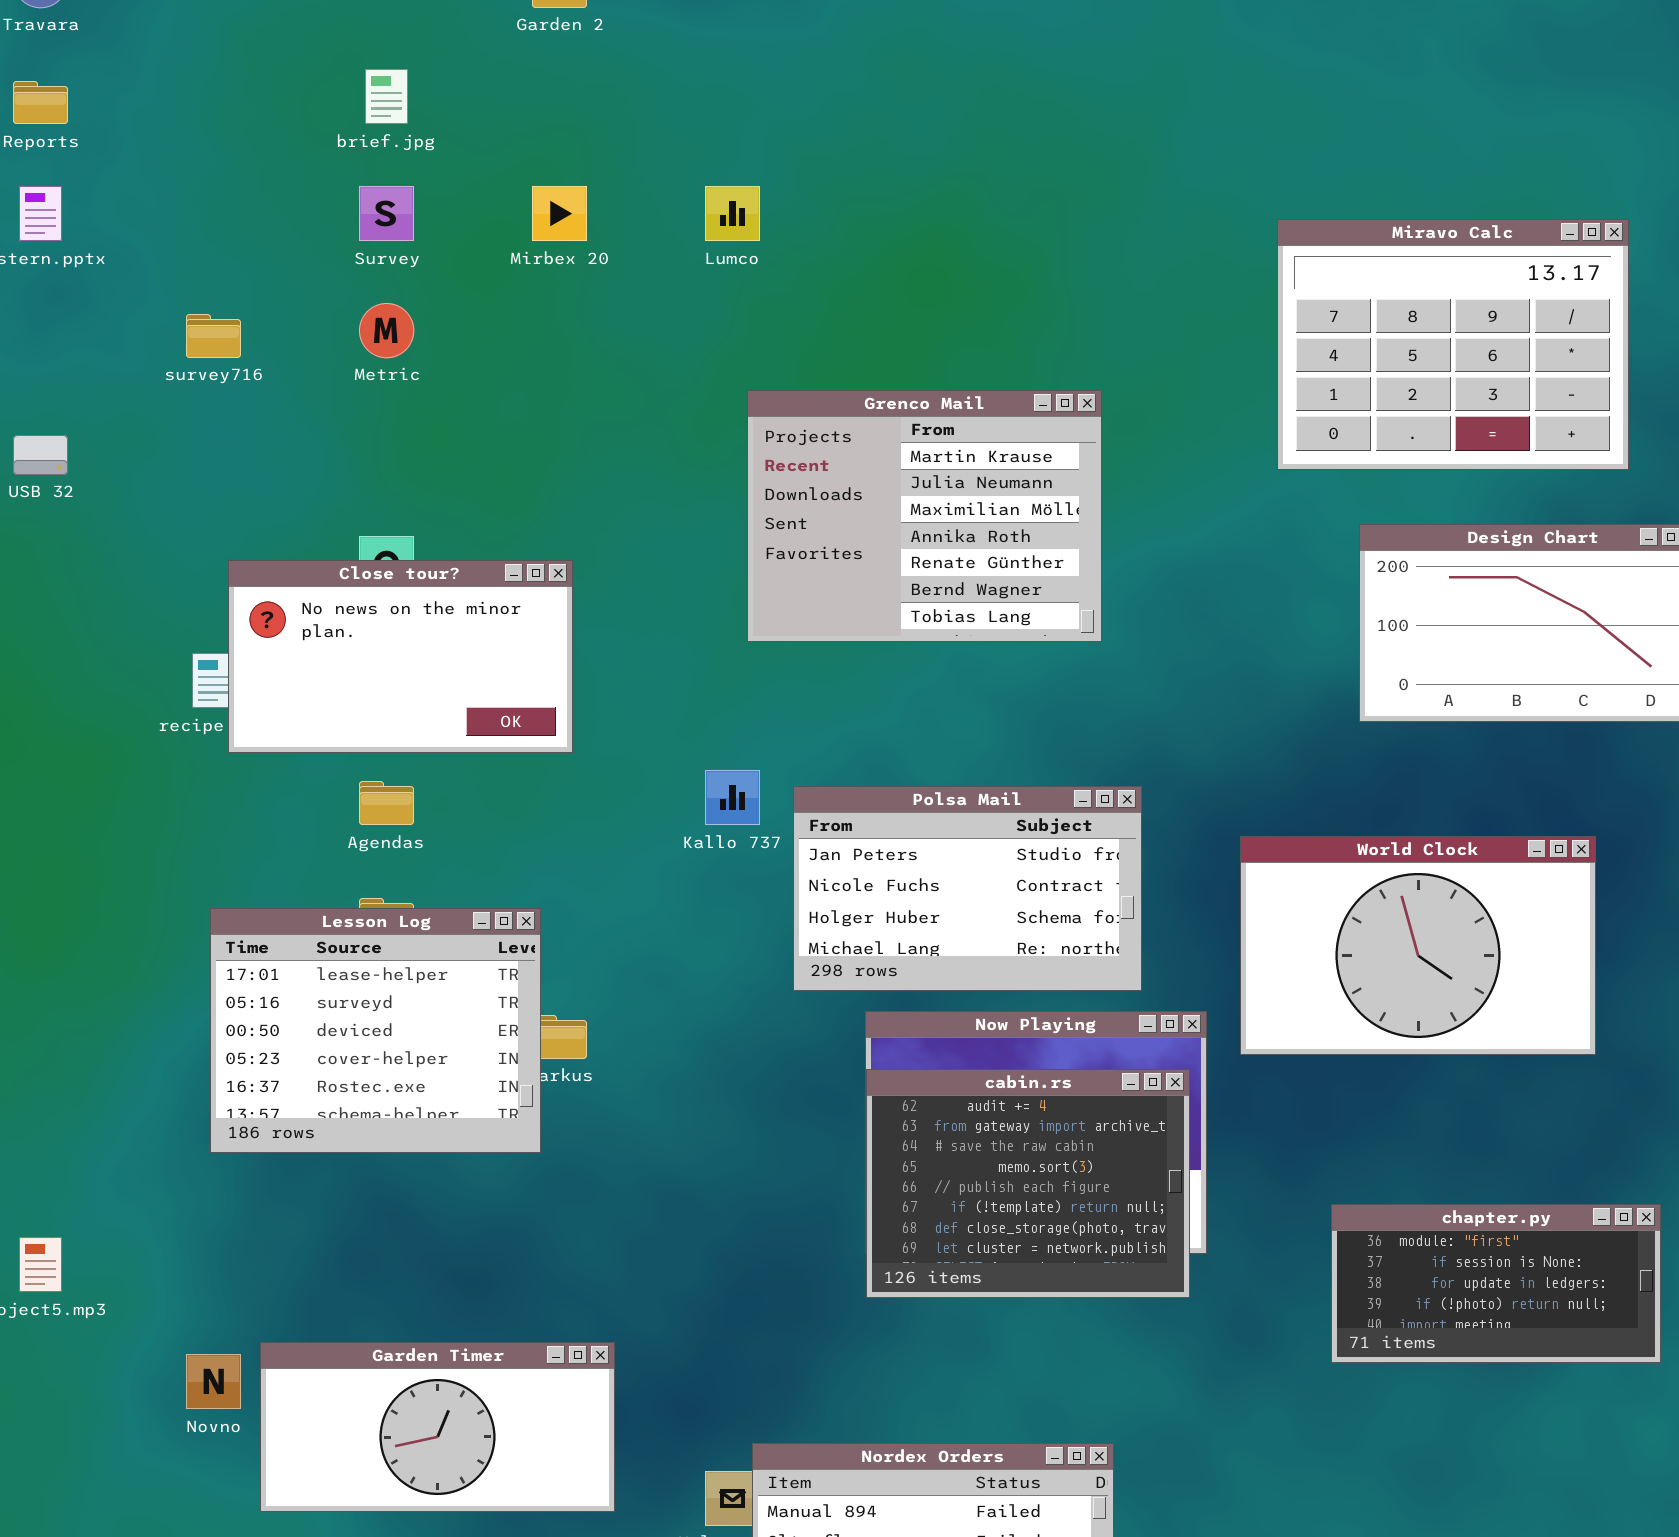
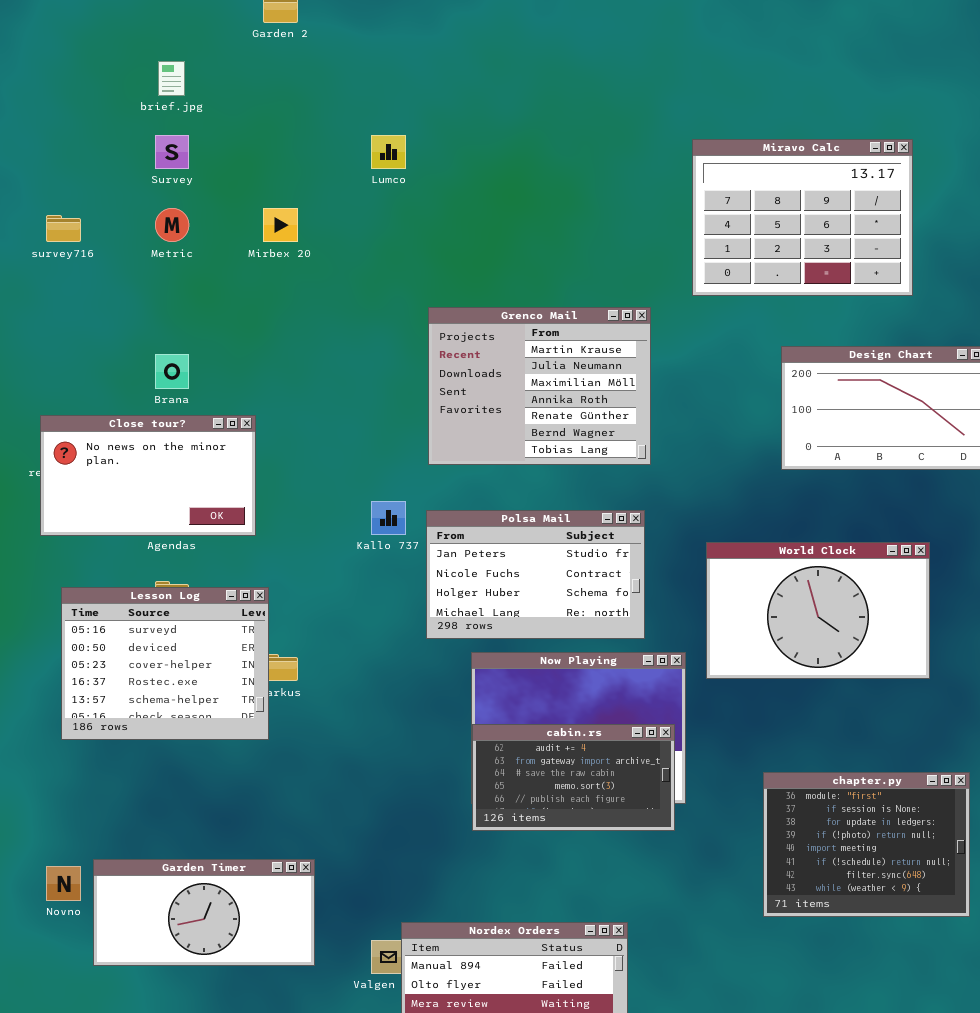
Mirbex 20: [532,186,587,241] -> [263,208,298,242], moved
Miravo Calc: [1277,219,1629,470] -> [692,139,913,296], moved
Grenco Mail: [747,390,1102,642] -> [428,307,651,465], moved
Close tour?: [228,560,573,753] -> [40,415,256,536], moved
Lesson Log: [210,908,541,1153] -> [61,587,269,740], scrolled down 1 row
cabin.rs: [866,1069,1190,1298] -> [472,724,675,831], resized
chapter.py: [1331,1204,1661,1363] -> [763,772,970,917], resized

